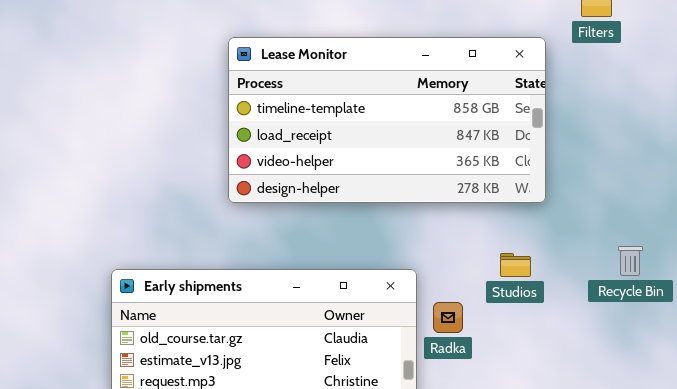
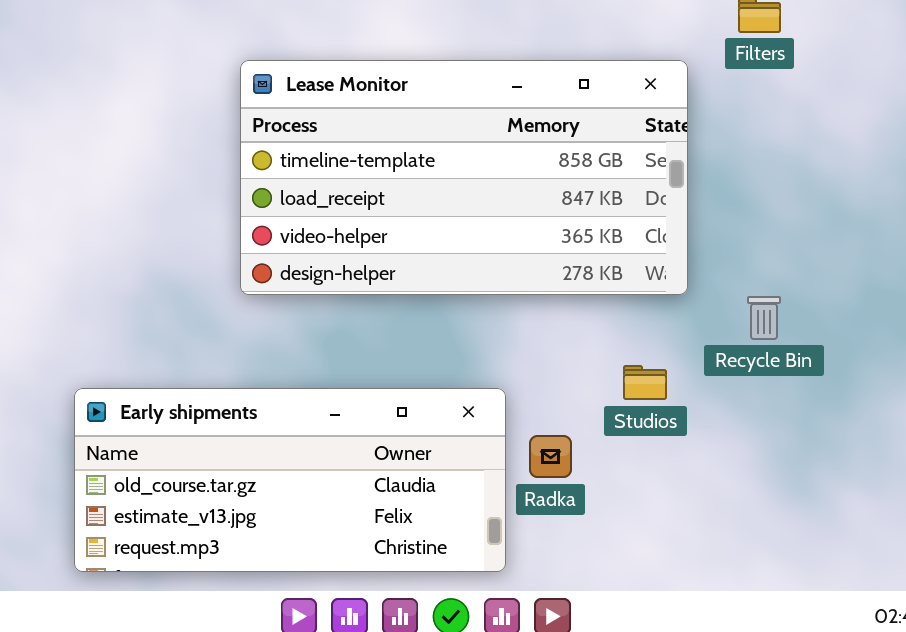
Recycle Bin: [618,246,643,276] -> [747,296,781,340], moved

